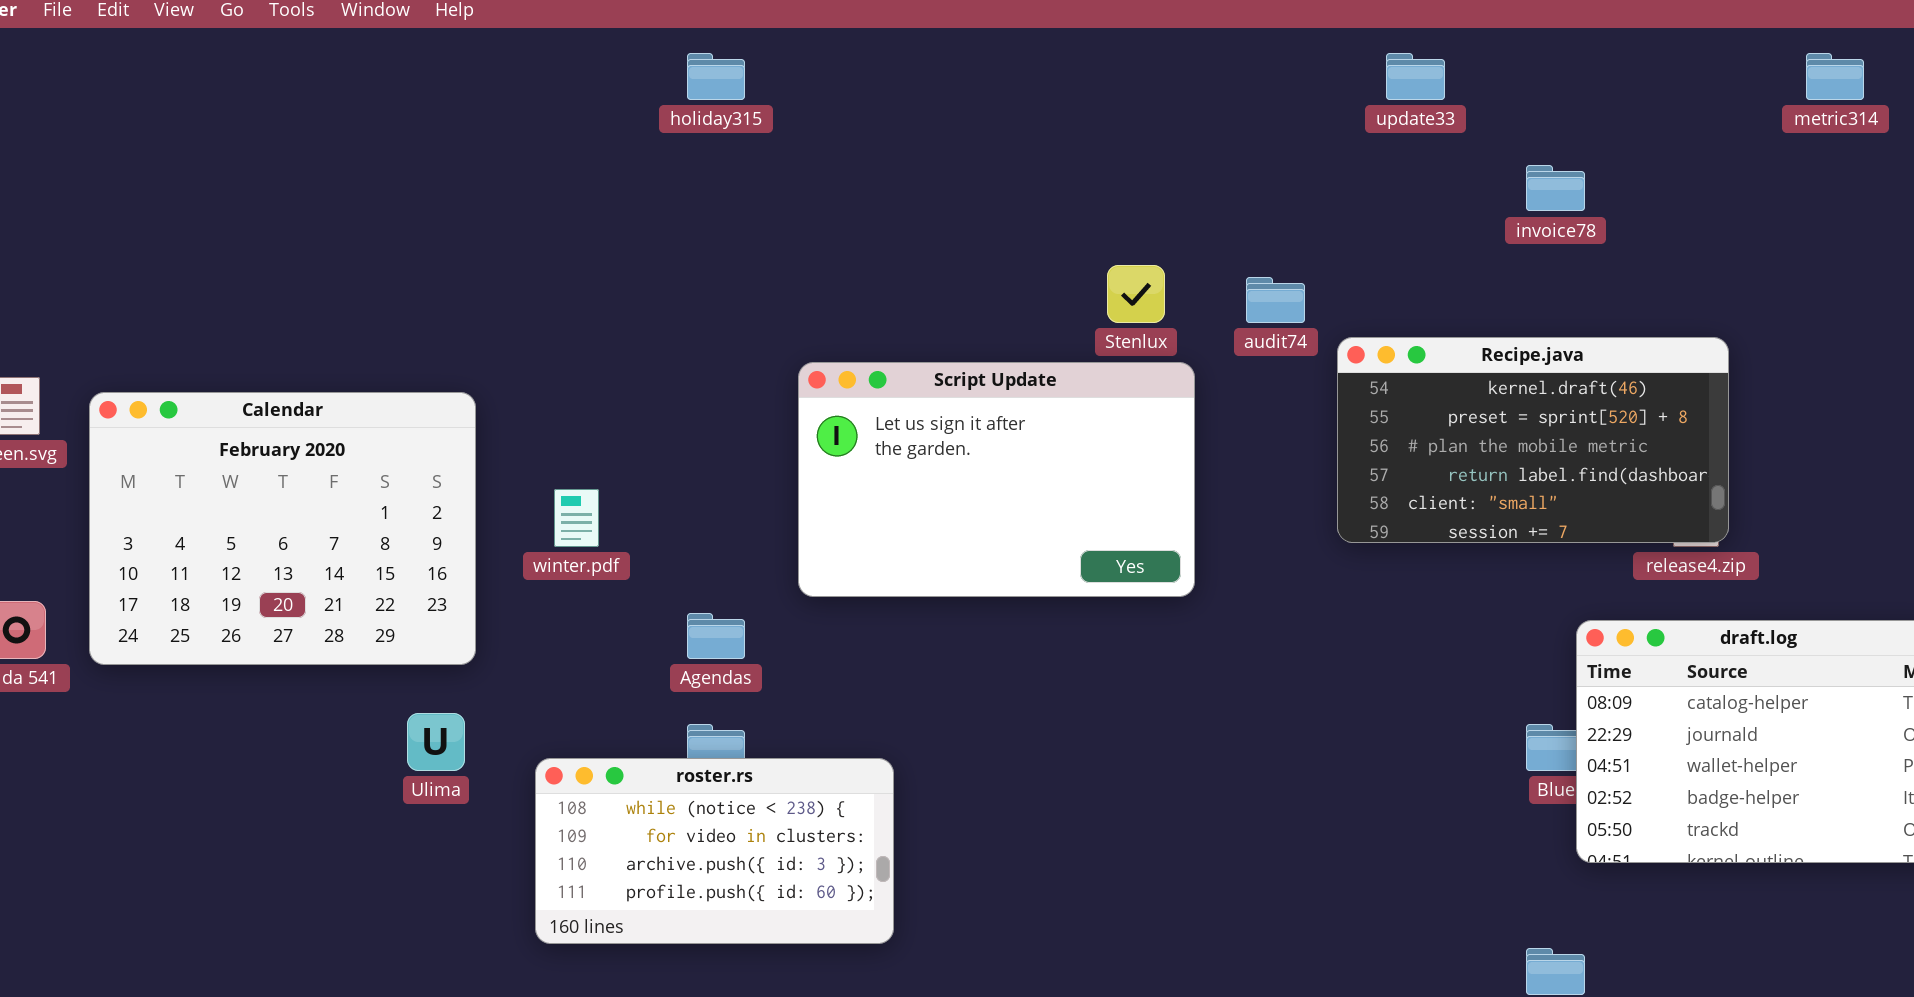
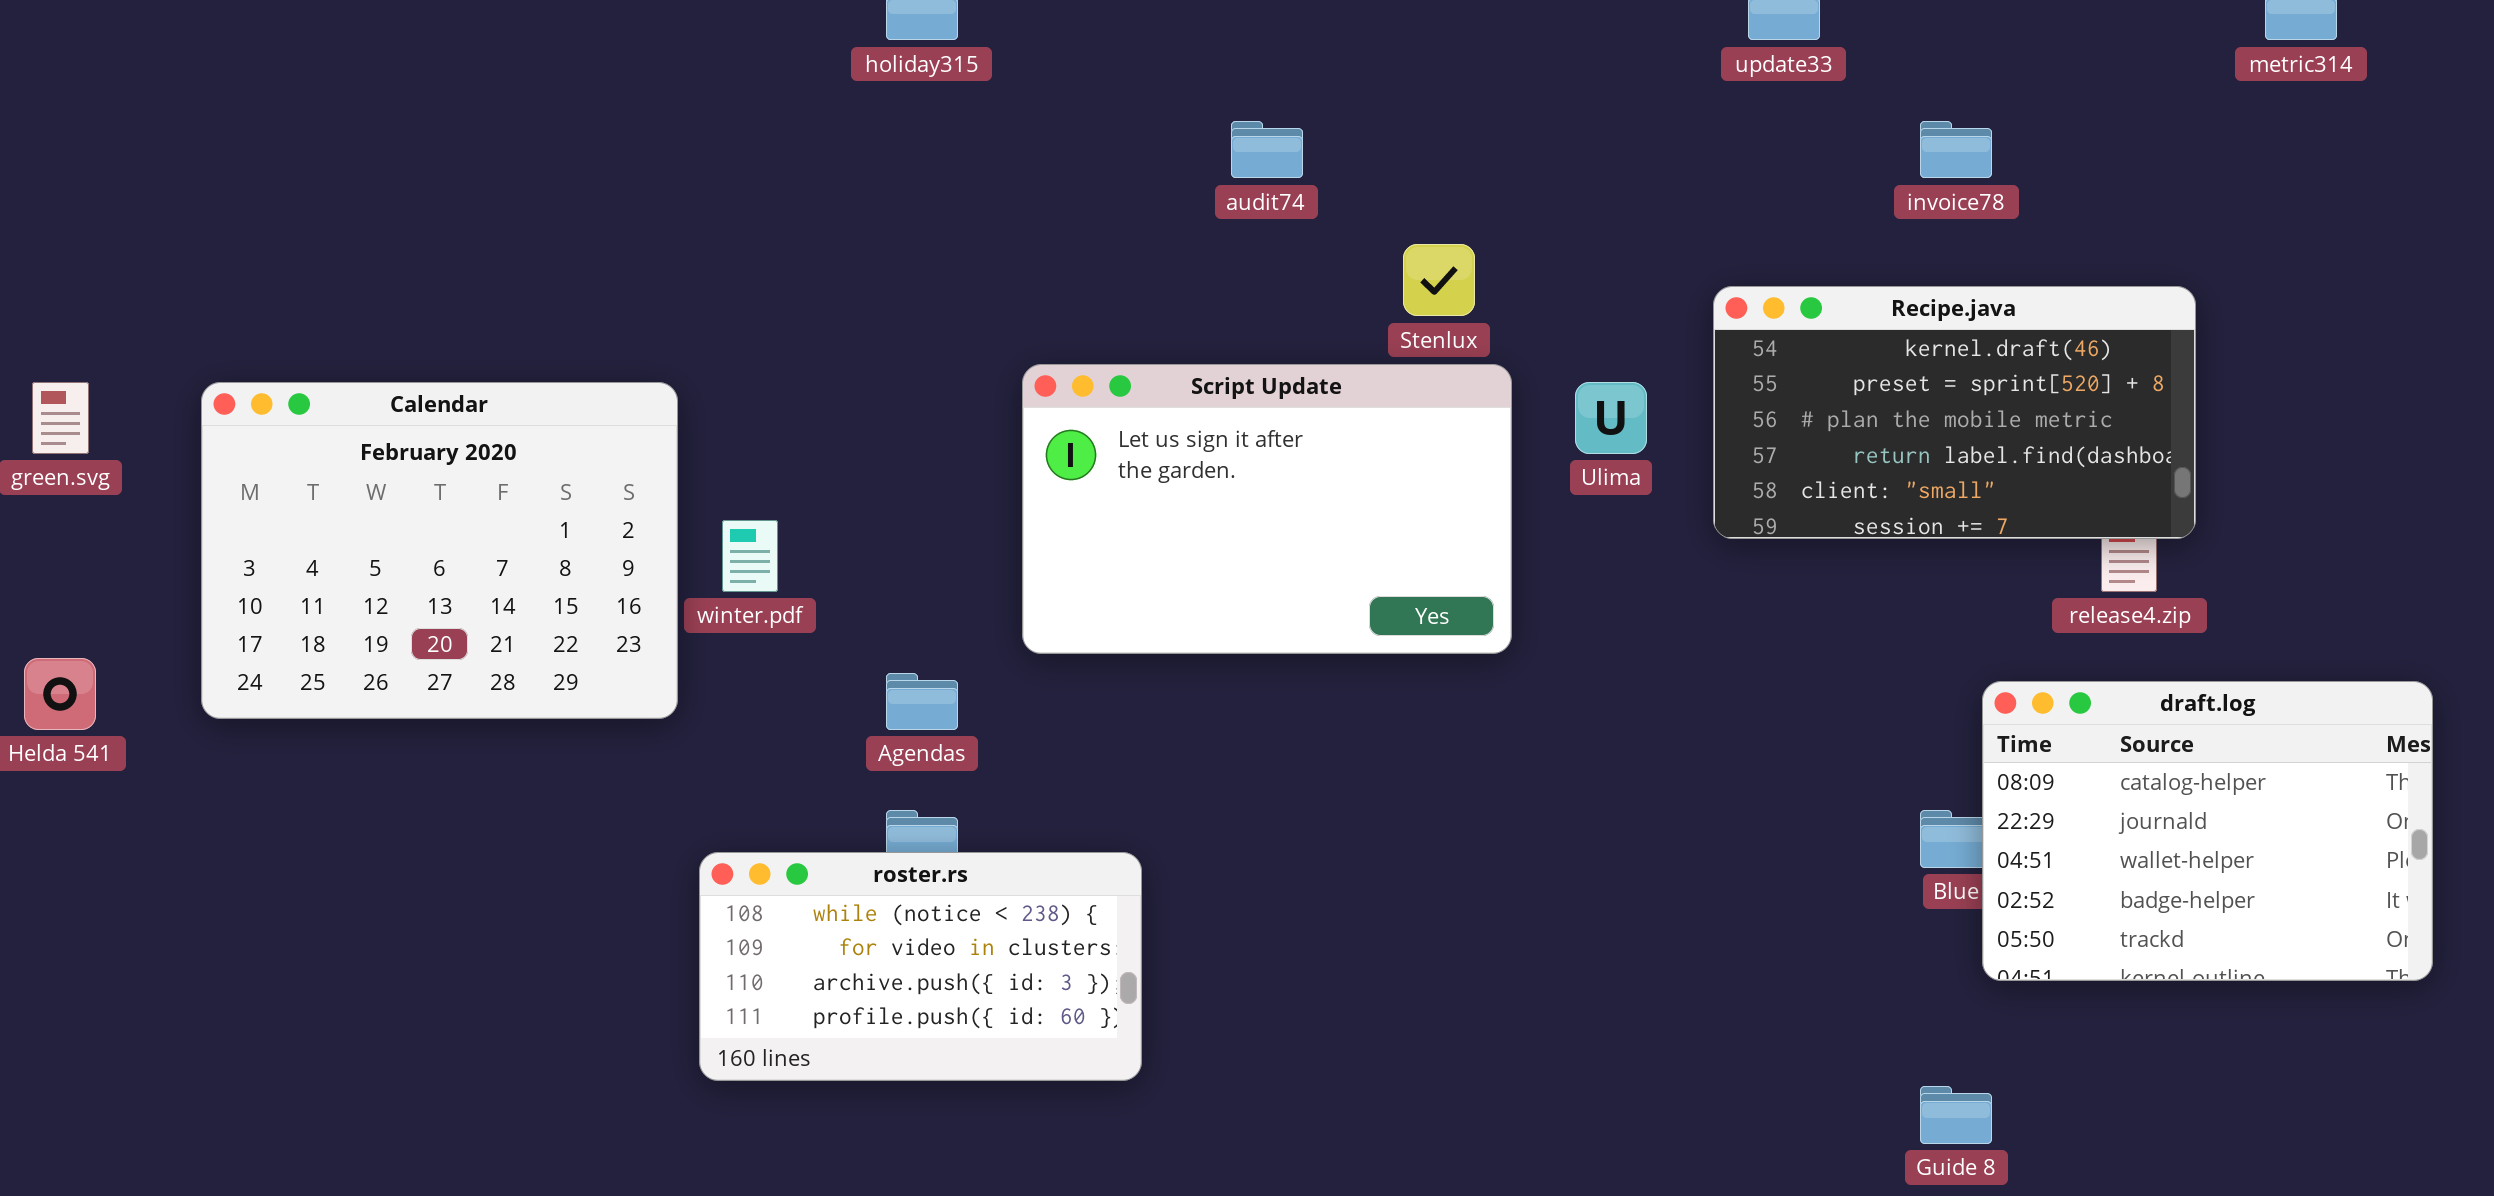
audit74: [1246,277,1305,323] -> [1231,121,1303,178], moved
Recipe.java: [1337,337,1729,543] -> [1713,286,2196,539], moved
Calendar: [89,392,476,665] -> [201,382,678,719], moved
Ulima: [407,713,465,771] -> [1575,382,1647,454], moved

